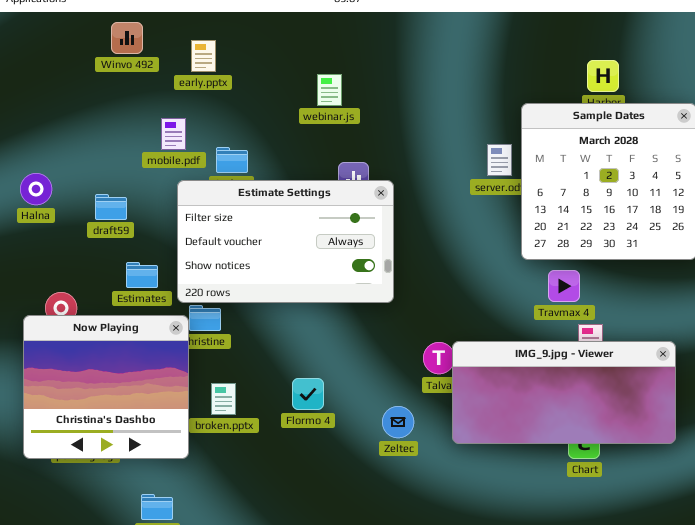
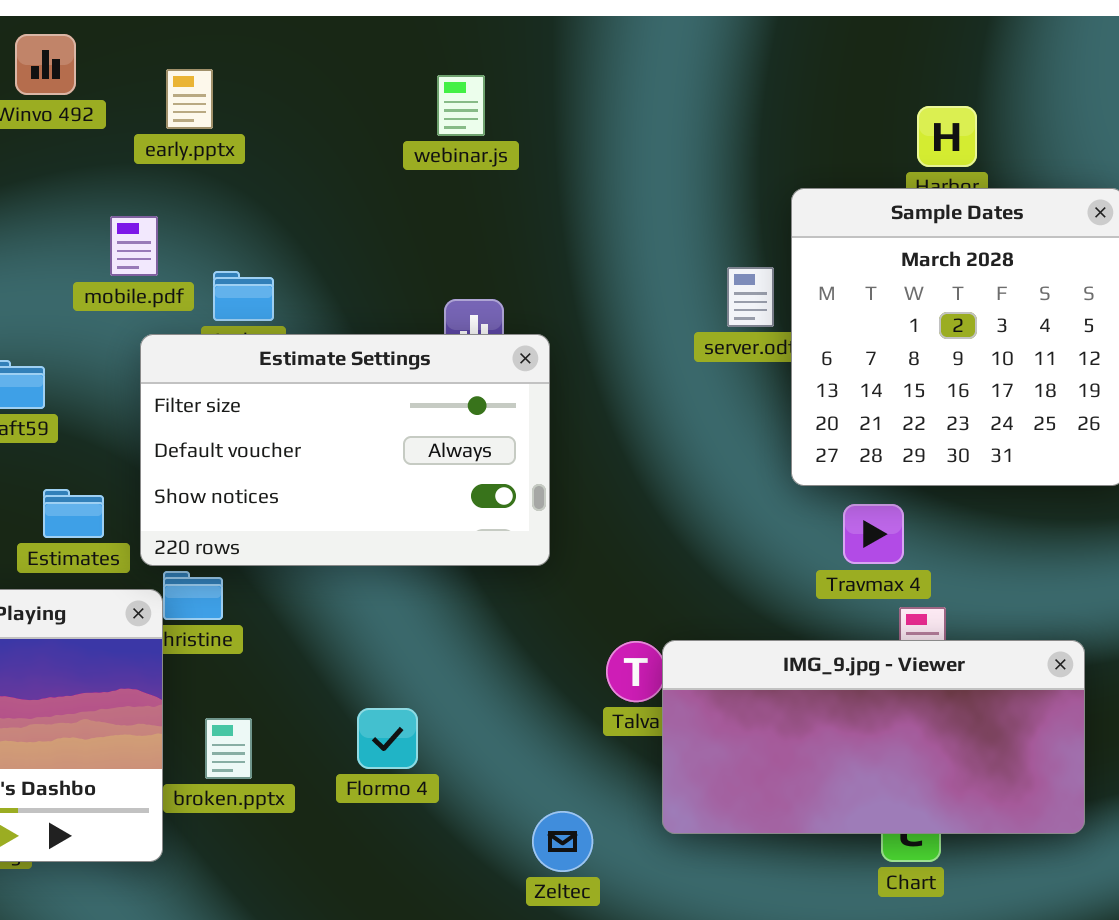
webinar.js: [317,74,342,106] -> [437,75,485,136], moved
Zeltec: [382,406,414,438] -> [532,811,593,872], moved

